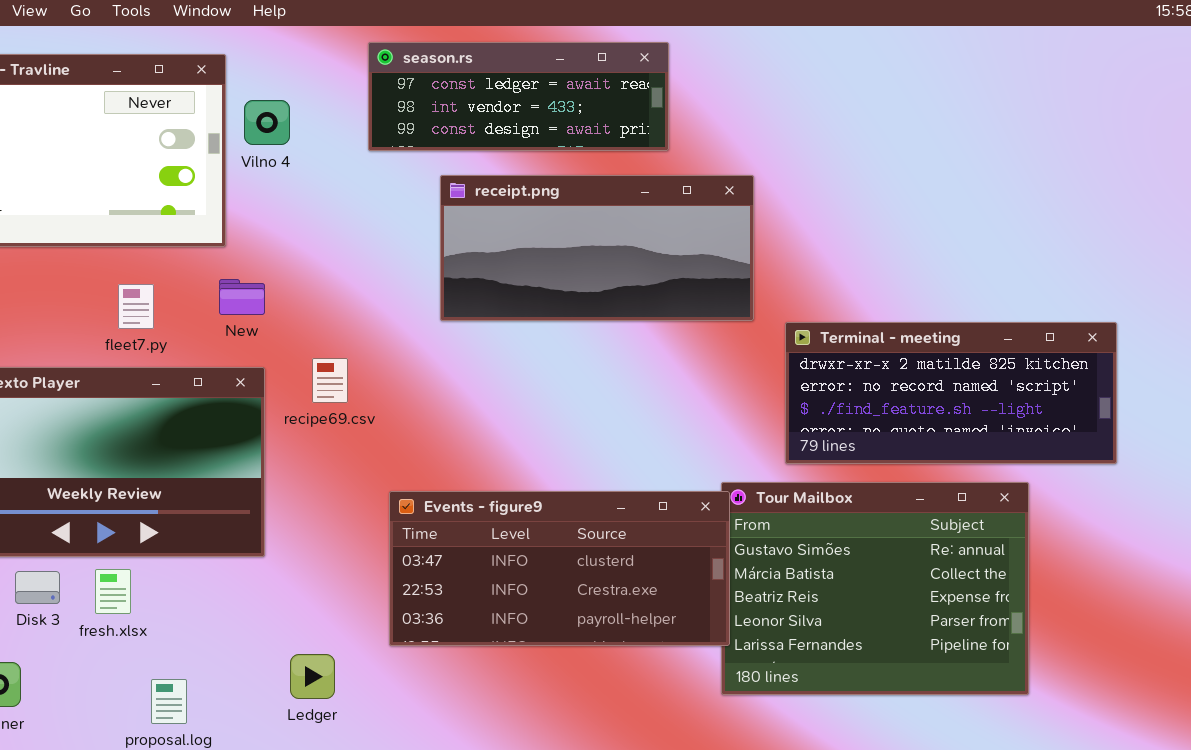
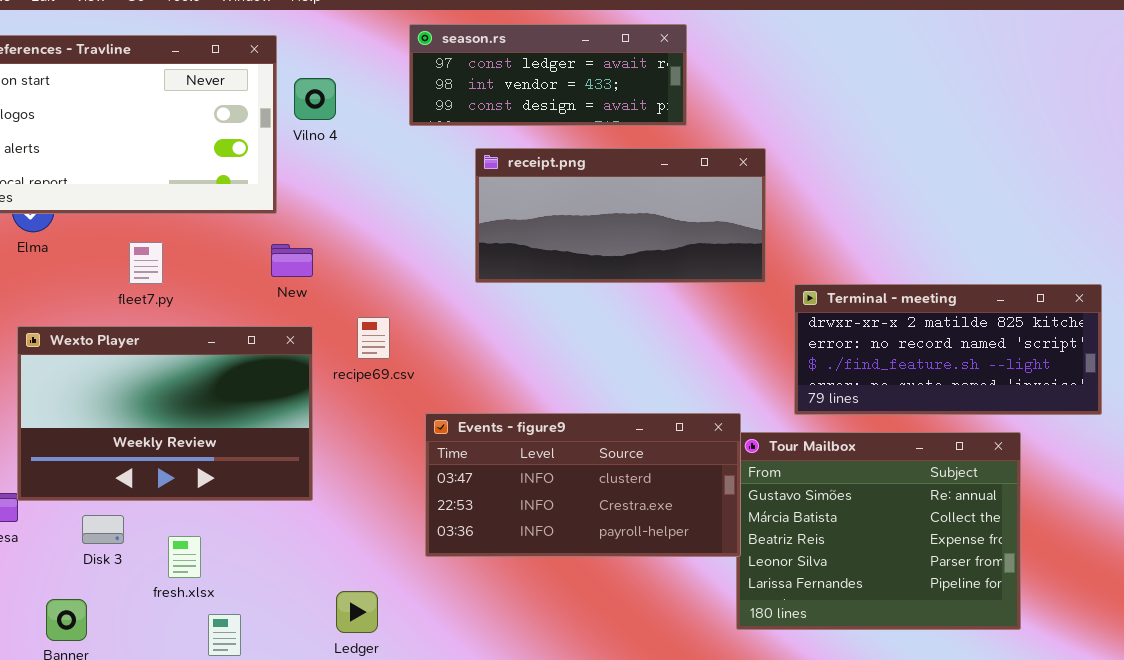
fleet7.py: [118,284,154,329] -> [129,242,163,284], moved
Events - figure9: [389,491,730,646] -> [425,413,741,557], moved
fresh.xlsx: [95,569,131,614] -> [168,536,201,578], moved

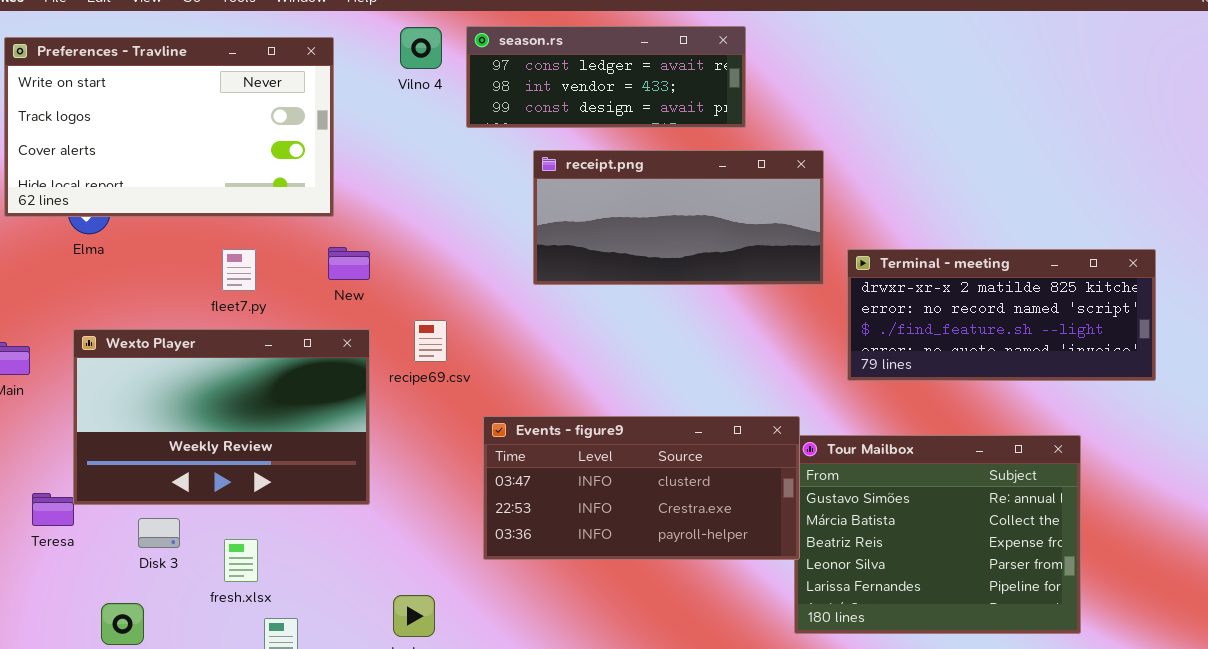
Vilno 4: [294,78,336,120] -> [400,27,442,69], moved
fleet7.py: [129,242,163,284] -> [222,249,256,291], moved
Terminal - meeting: [794,284,1102,415] -> [847,249,1156,381], moved

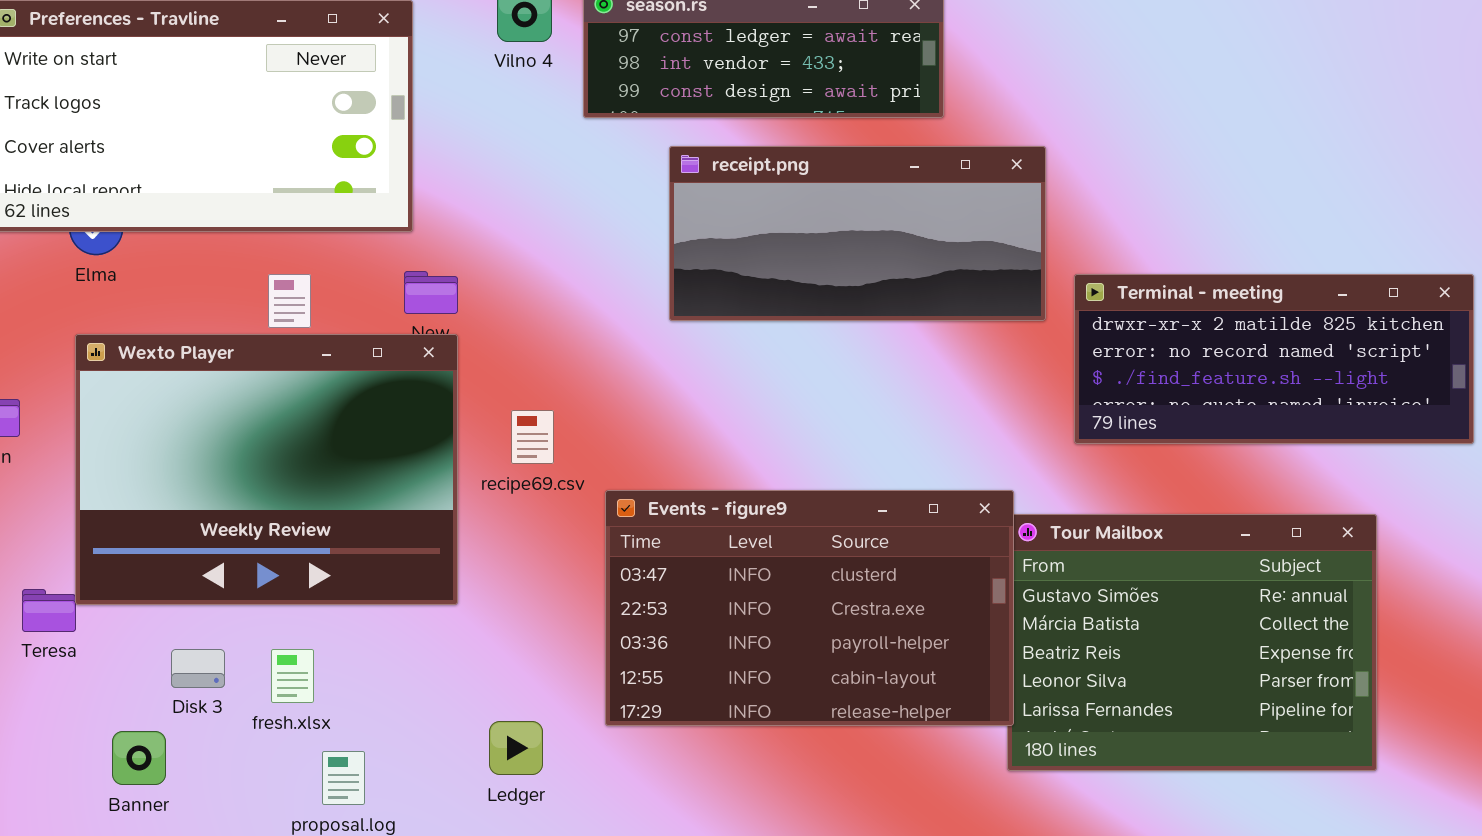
recipe69.csv: [414,320,447,362] -> [511,410,554,464], moved
Wexto Player: [73,329,370,505] -> [75,334,458,605], resized
Events - figure9: [483,416,800,560] -> [605,490,1014,726], resized
Disk 3: [138,518,180,548] -> [171,649,225,688], moved

